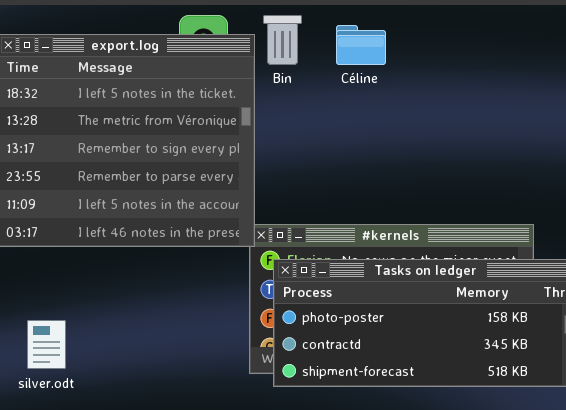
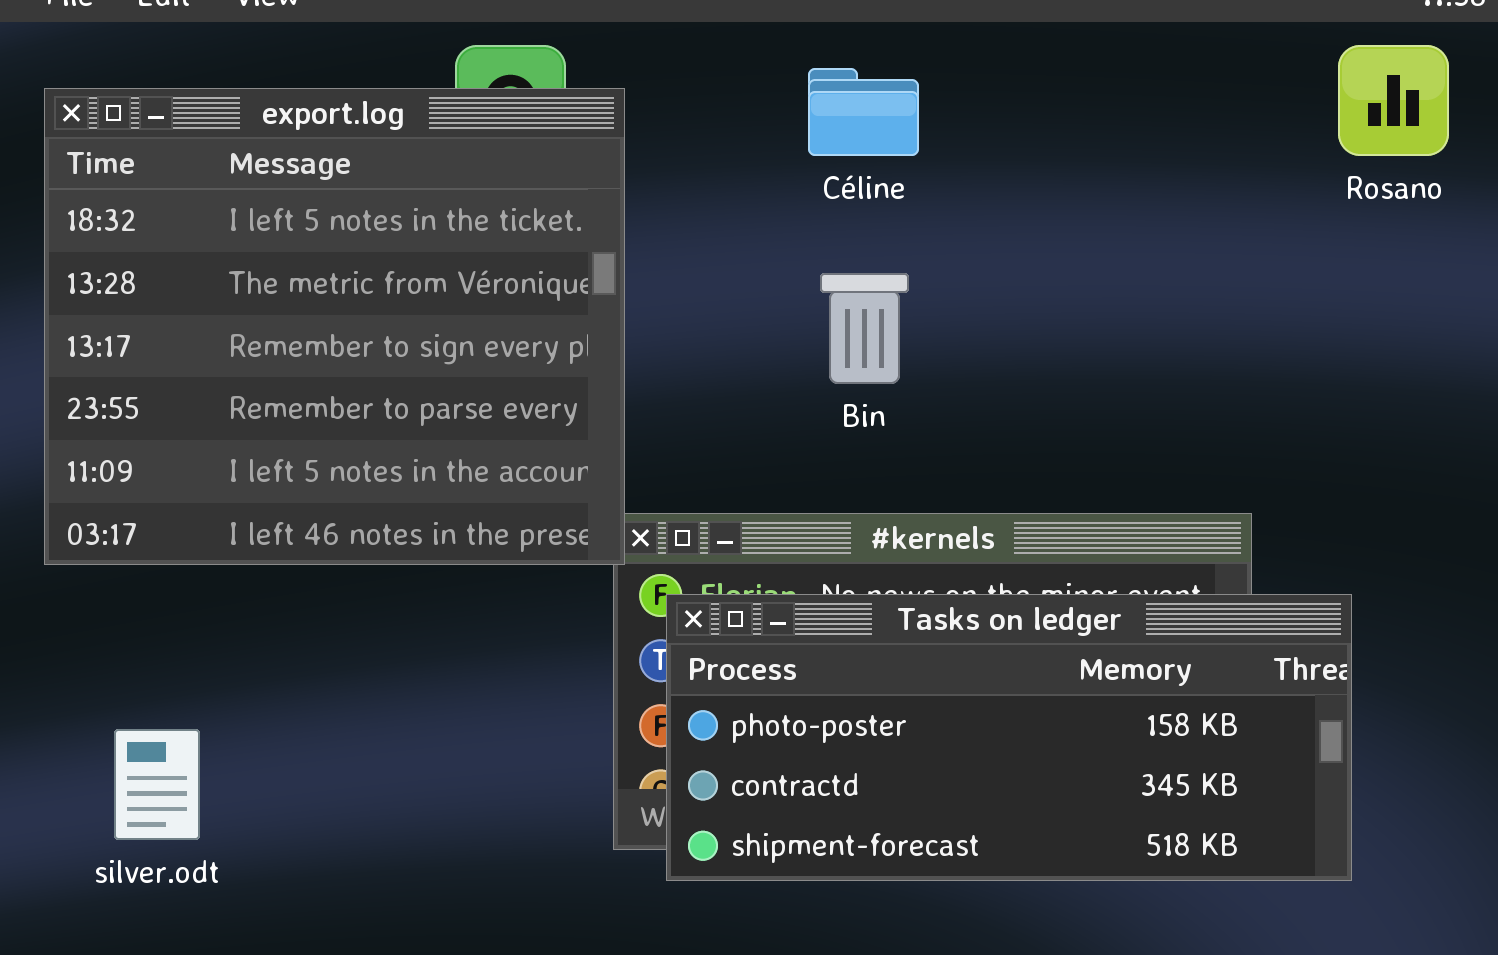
Bin: [263,15,302,65] -> [820,273,909,384], moved

